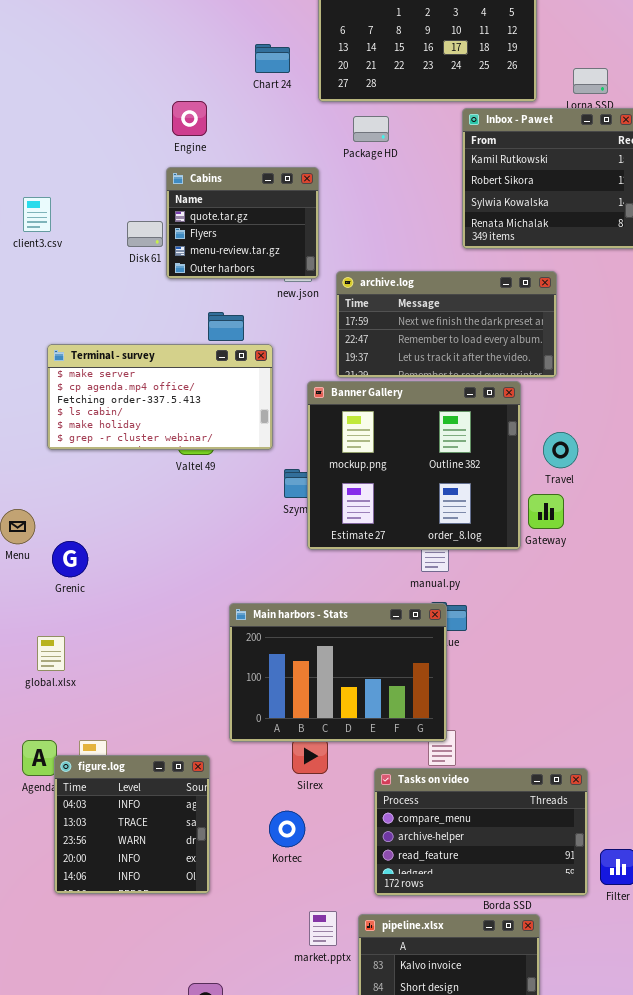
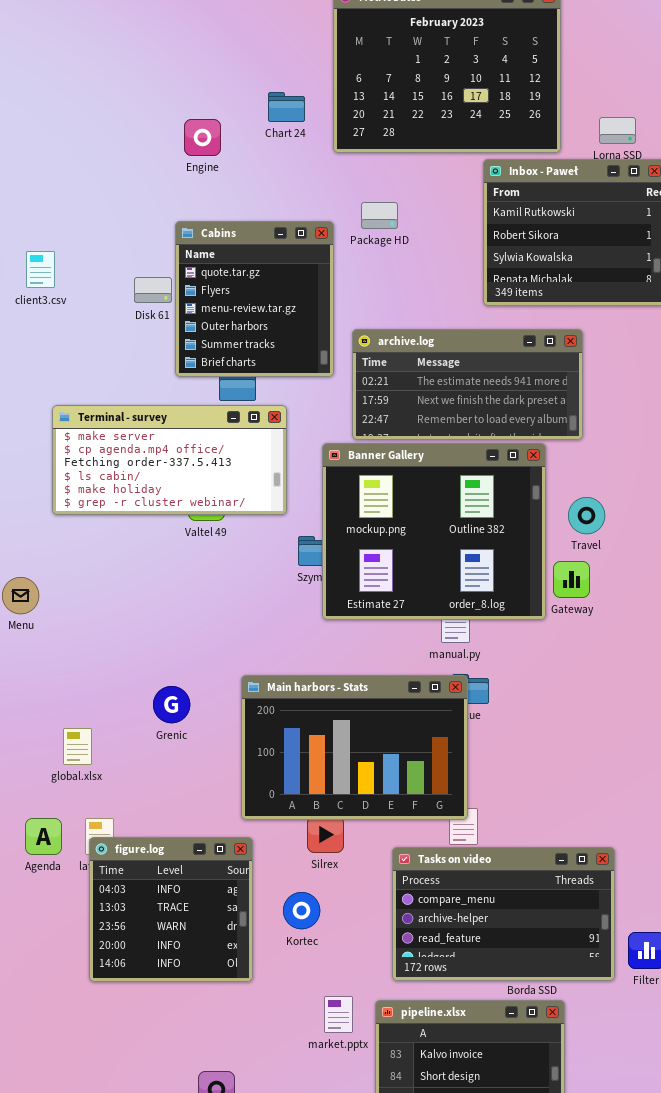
Engine: [172,101,207,136] -> [184,119,221,156], moved
Package HD: [353,116,389,142] -> [361,202,398,229], moved
Cabins: [166,167,319,279] -> [175,221,334,377], resized
archive.log: [336,271,557,378] -> [352,329,583,440], scrolled up 1 row
Grenic: [52,541,88,577] -> [153,686,190,723], moved
global.xlsx: [37,636,65,671] -> [63,728,92,765], moved
figure.log: [54,755,210,894] -> [89,837,253,982], moved

